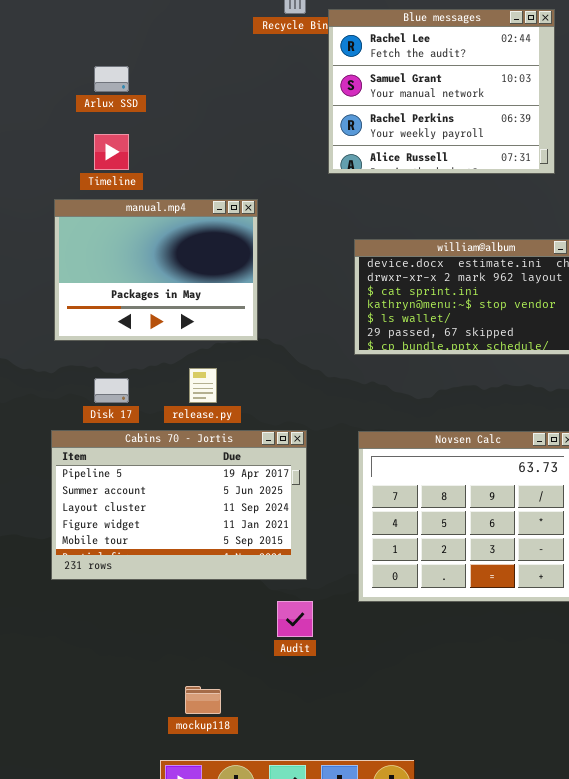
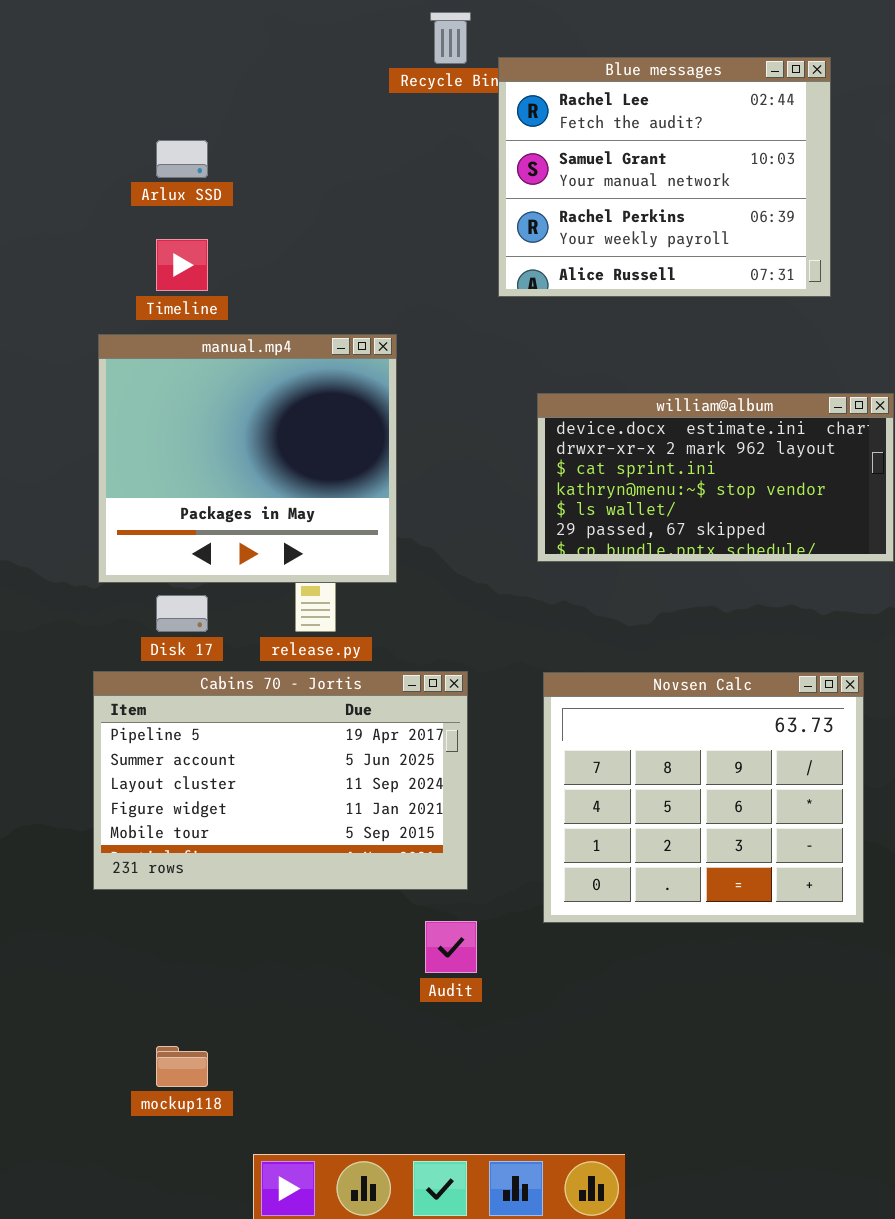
manual.mp4: [54,199,258,341] -> [98,334,397,583], resized
mockup118: [185,686,221,714] -> [156,1046,208,1087], moved

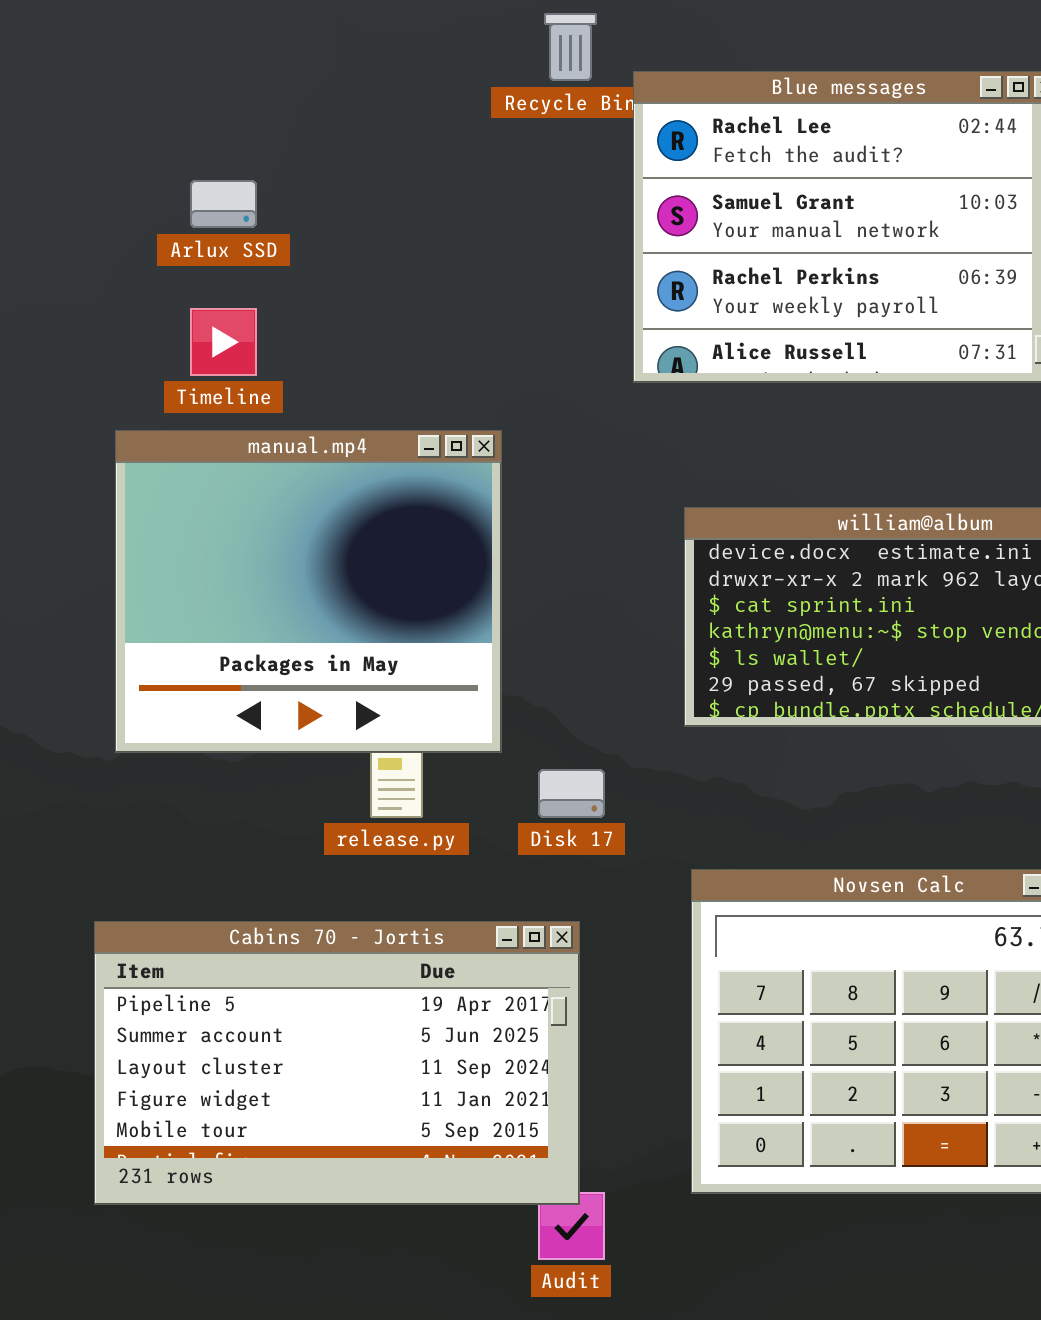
Disk 17: [156,595,208,632] -> [538,769,605,818], moved
Cabins 70 - Jortis: [93,671,468,890] -> [94,921,580,1205], moved

